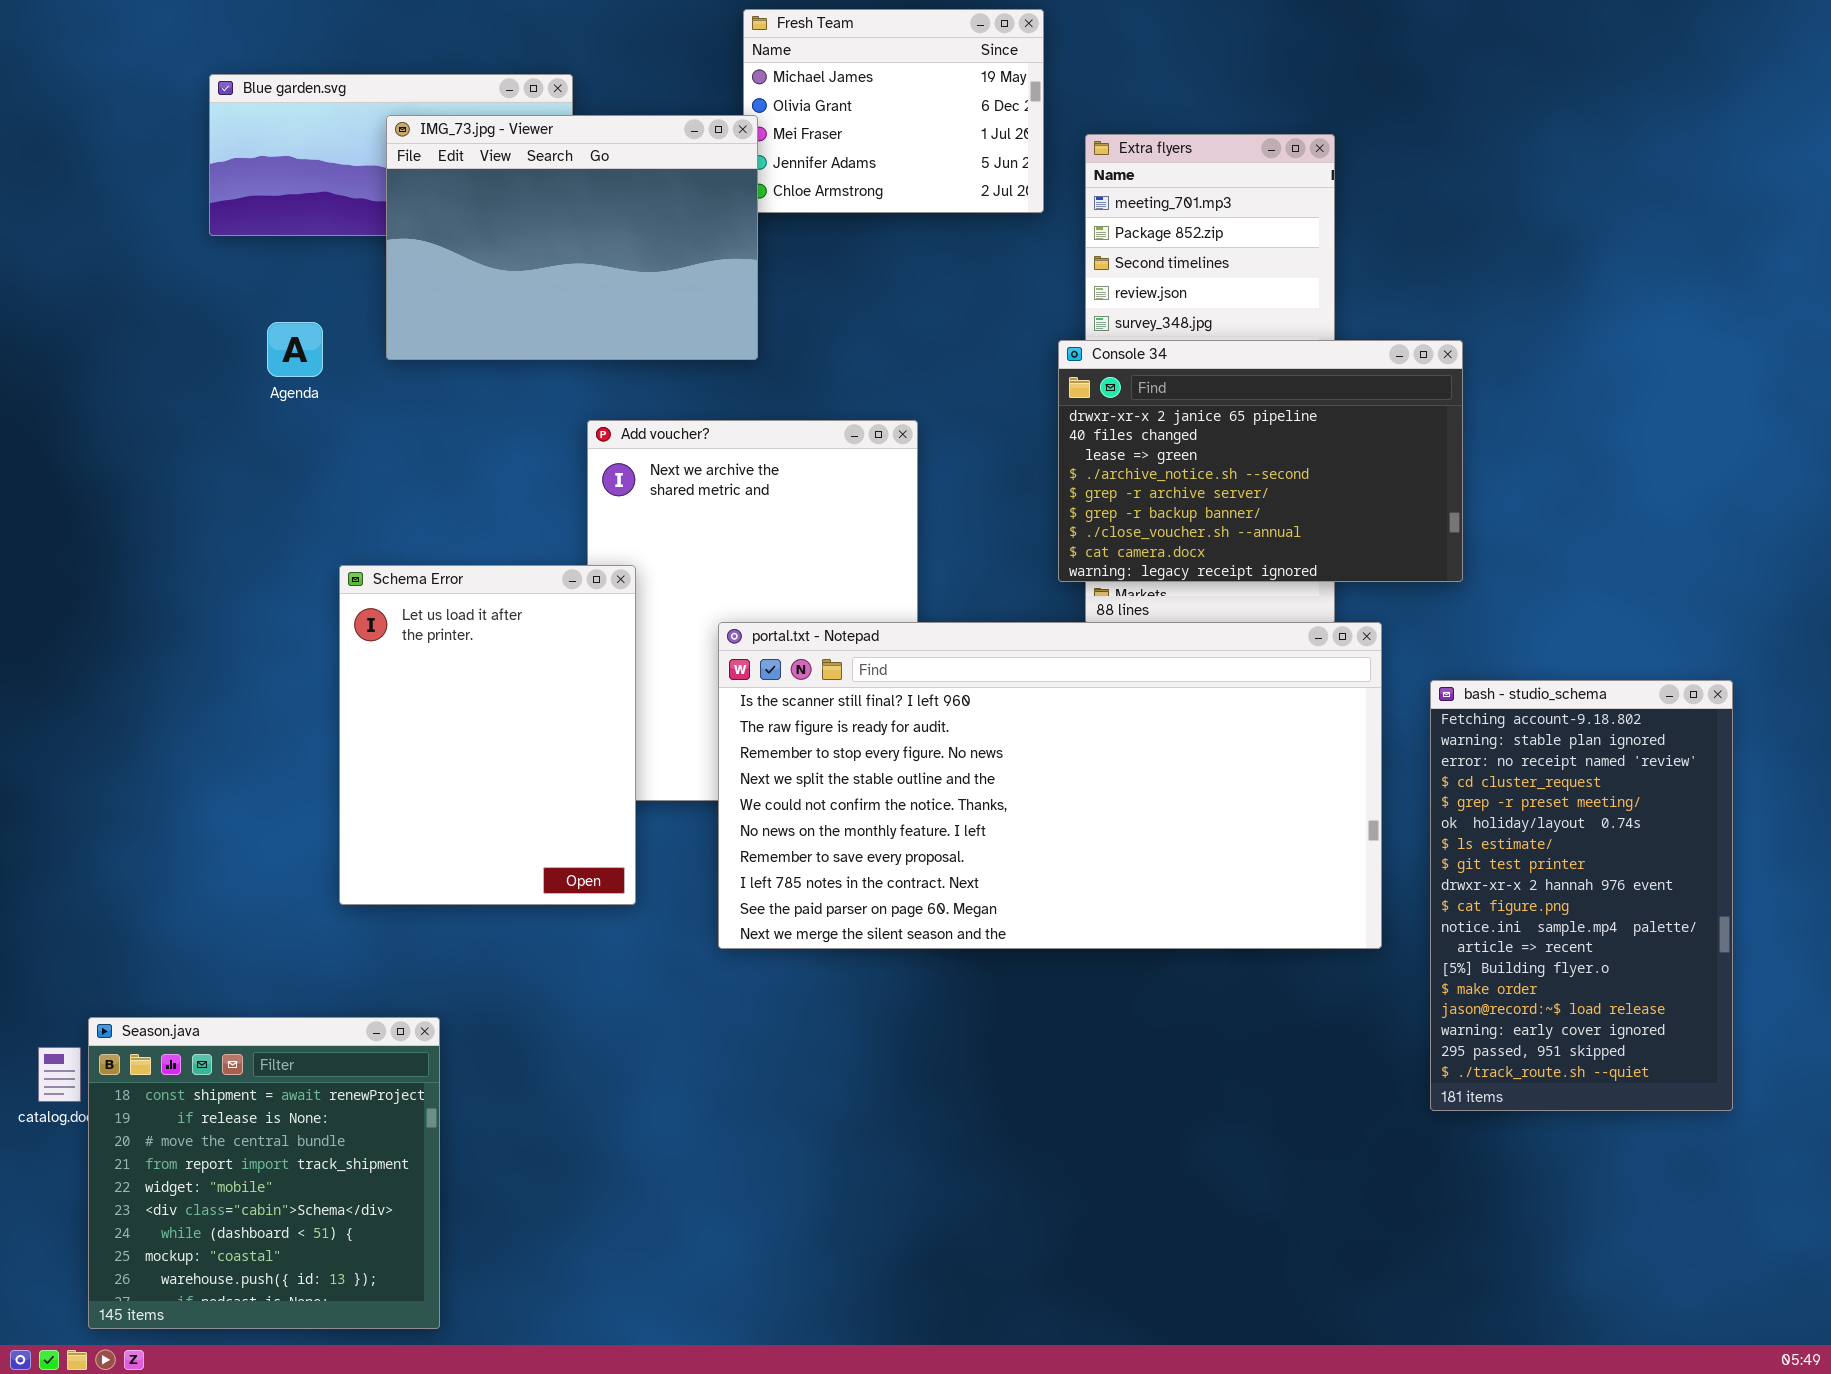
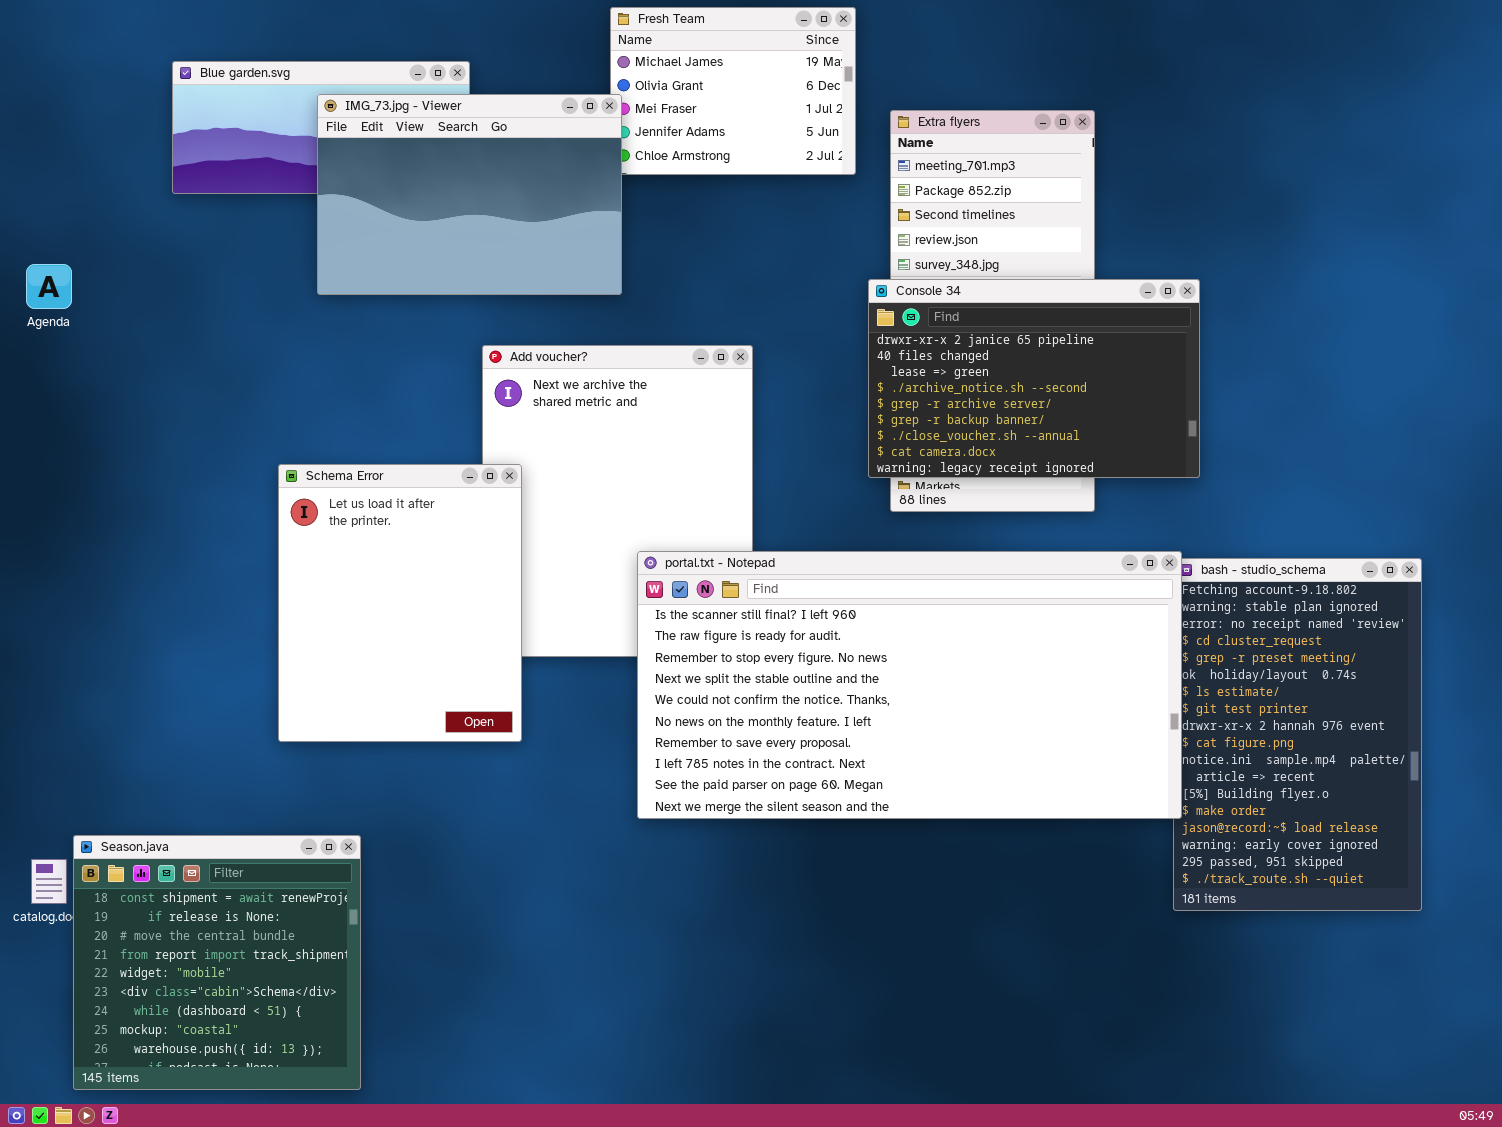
Agenda: [267,322,323,377] -> [26,264,72,309], moved
portal.txt - Notepad: [718,622,1382,949] -> [637,551,1182,819], moved

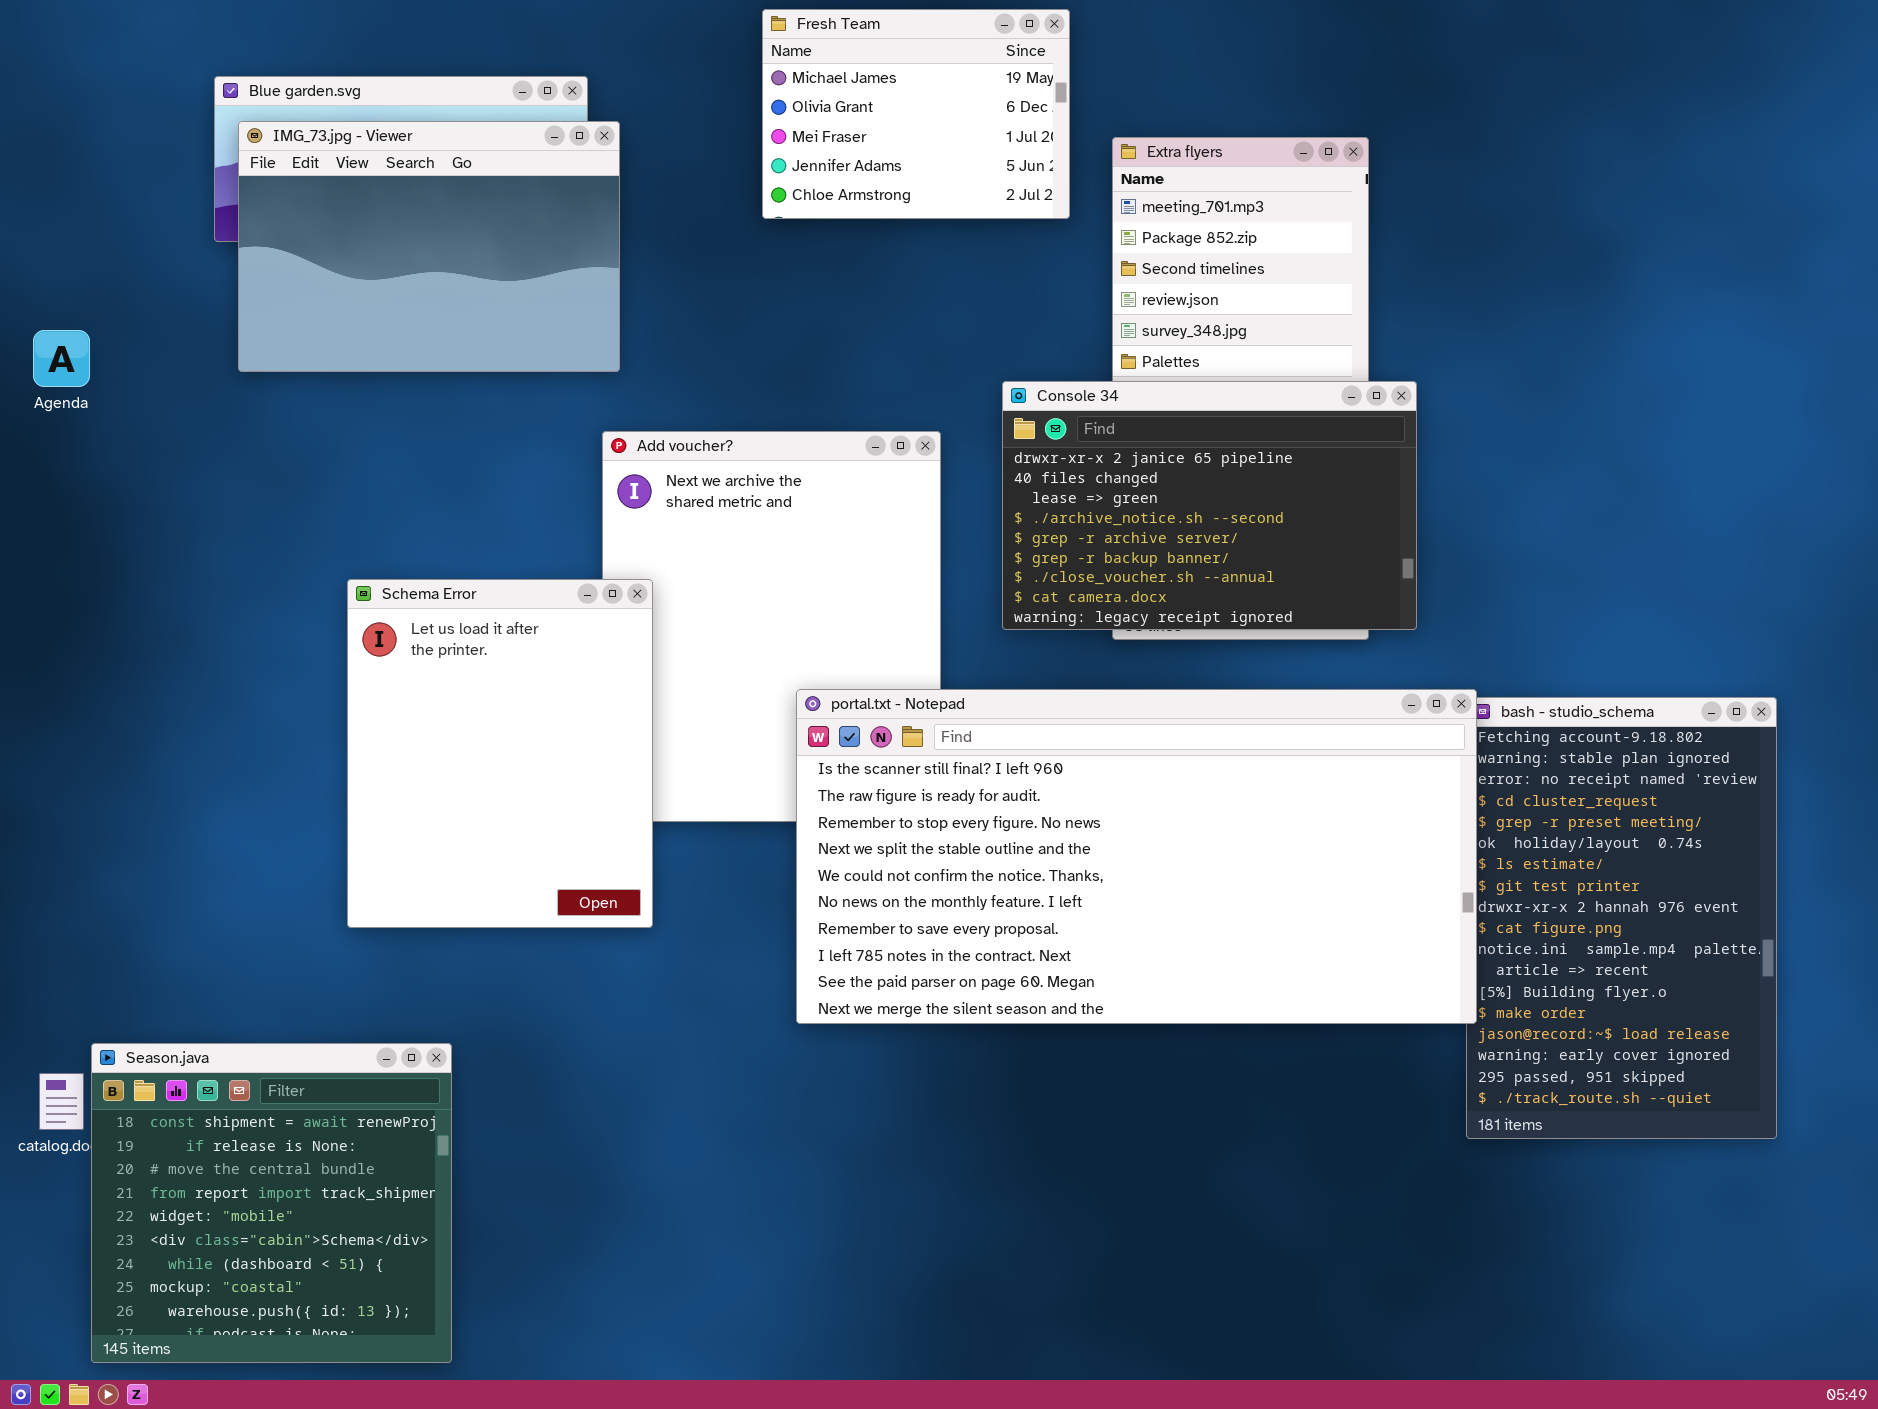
IMG_73.jpg - Viewer: [317,94,622,295] -> [238,121,620,372], moved
Console 34: [868,279,1200,478] -> [1002,381,1417,630], moved

